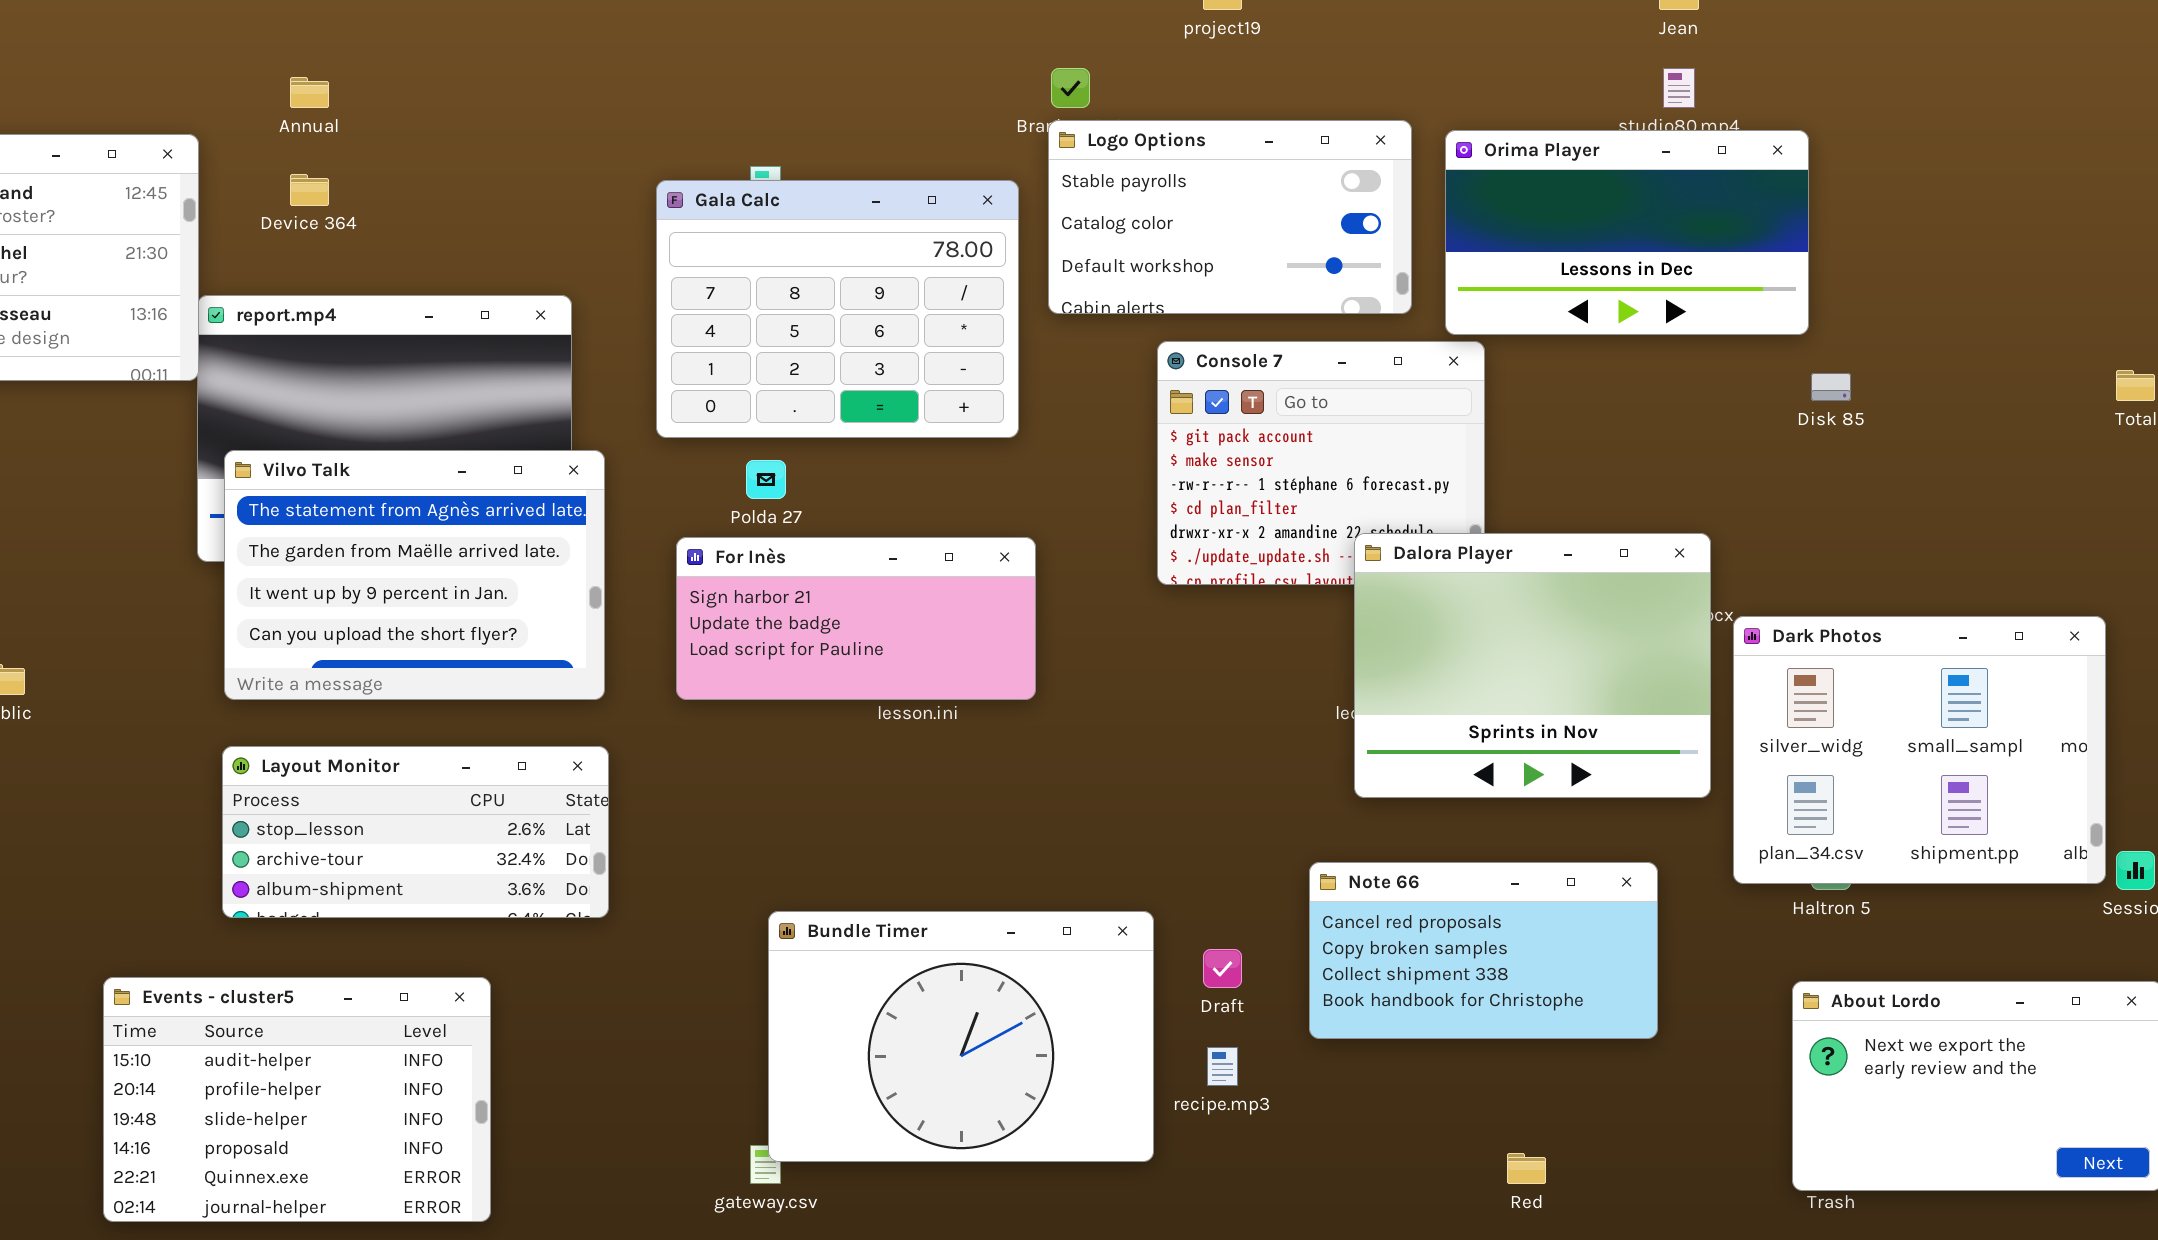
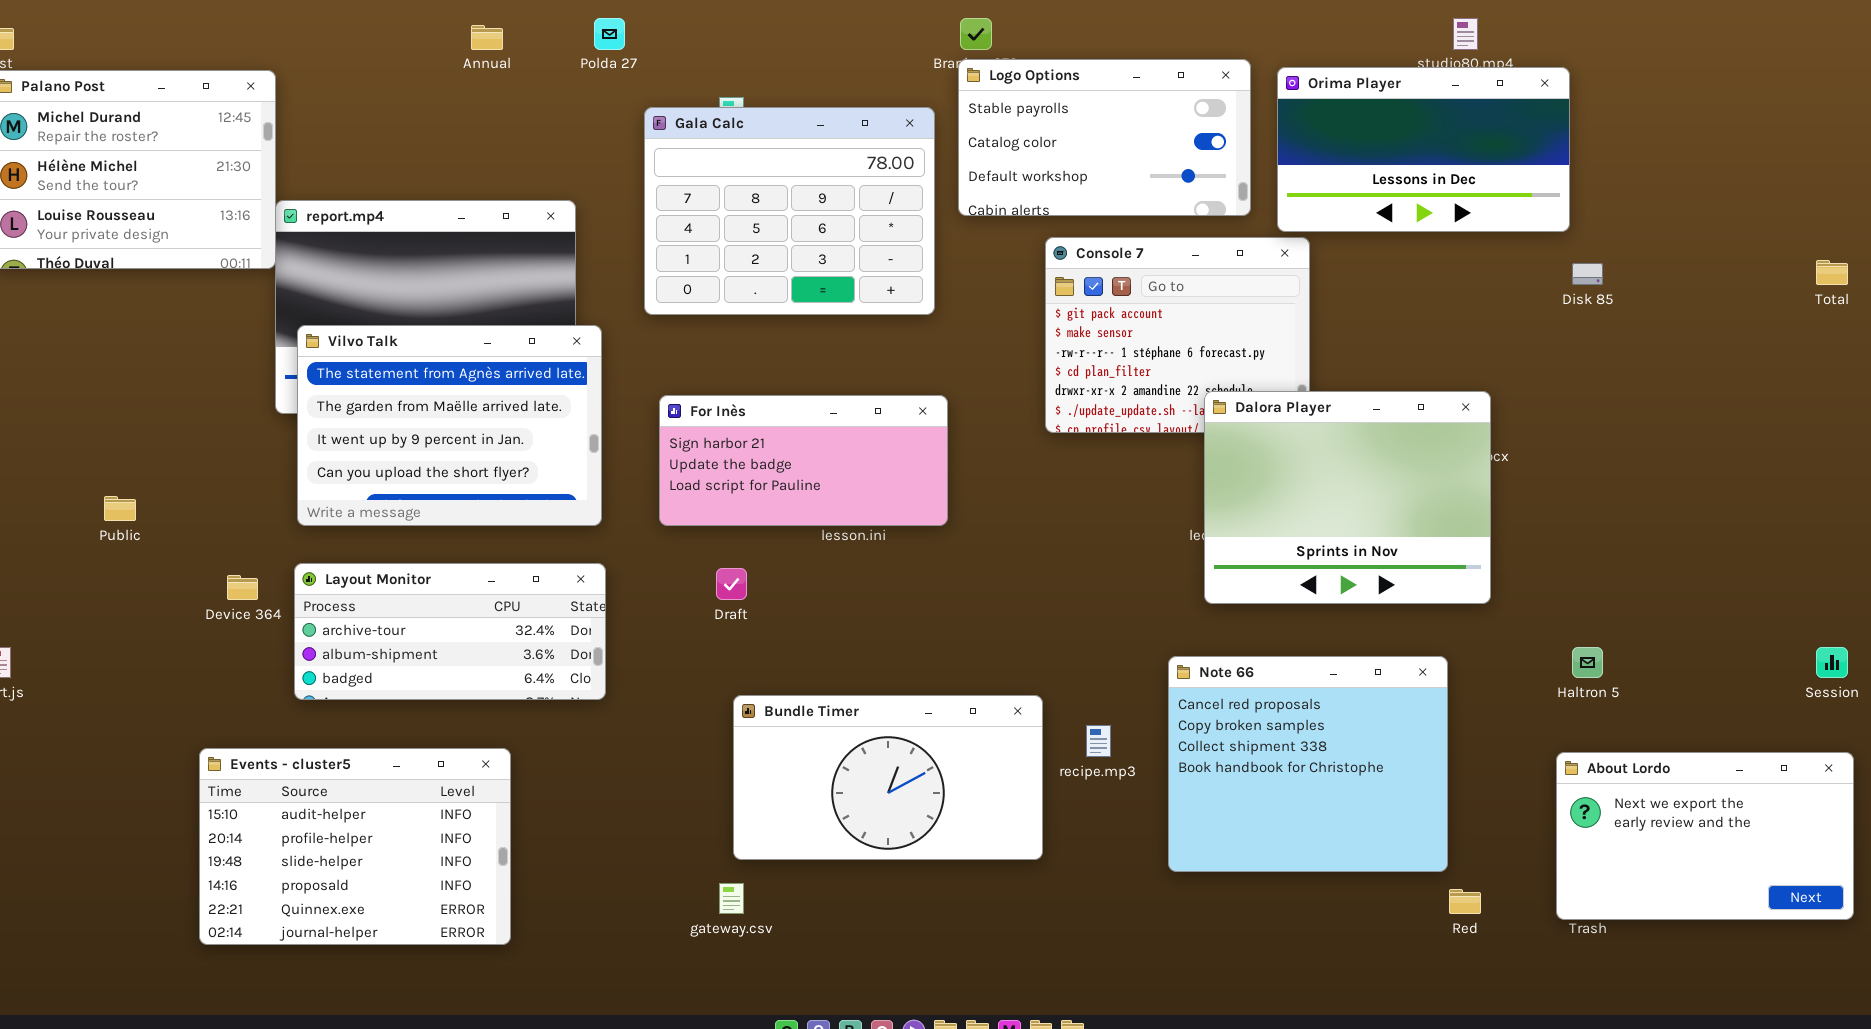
Annual: [290,77,329,108] -> [471,25,503,50], moved
Device 364: [290,174,329,206] -> [227,575,258,600], moved
Polda 27: [746,460,786,499] -> [594,18,625,50], moved
Dark Photos: [1733,616,2106,884] -> none, closed
Layout Monitor: [222,746,609,918] -> [294,563,606,700], scrolled down 1 row
Note 66: [1309,862,1658,1039] -> [1168,656,1448,872], resized
Bundle Timer: [768,911,1154,1162] -> [733,695,1043,860], resized
Draft: [1203,949,1242,988] -> [716,568,747,600], moved
recipe.mp3: [1207,1047,1238,1086] -> [1086,725,1111,757], moved
Red: [1507,1153,1546,1184] -> [1449,889,1481,914], moved

